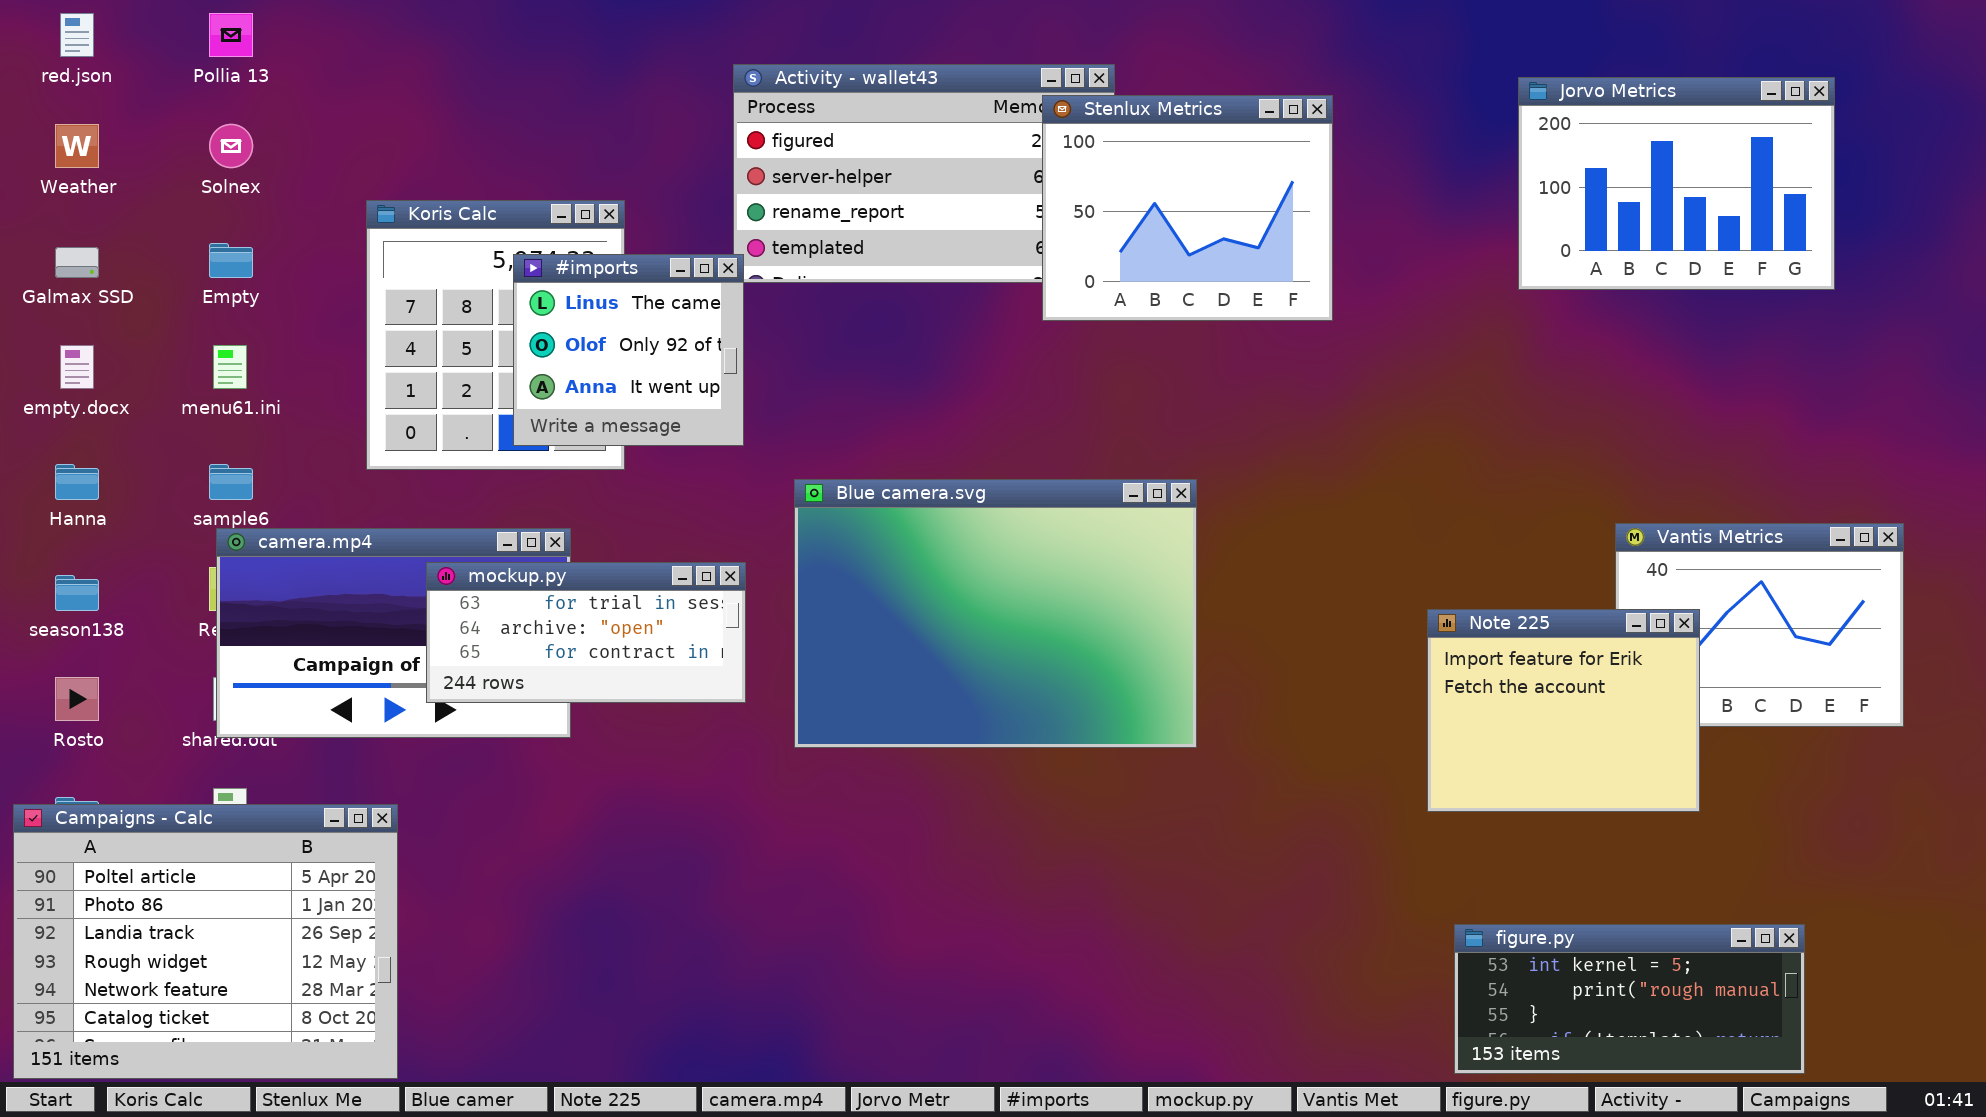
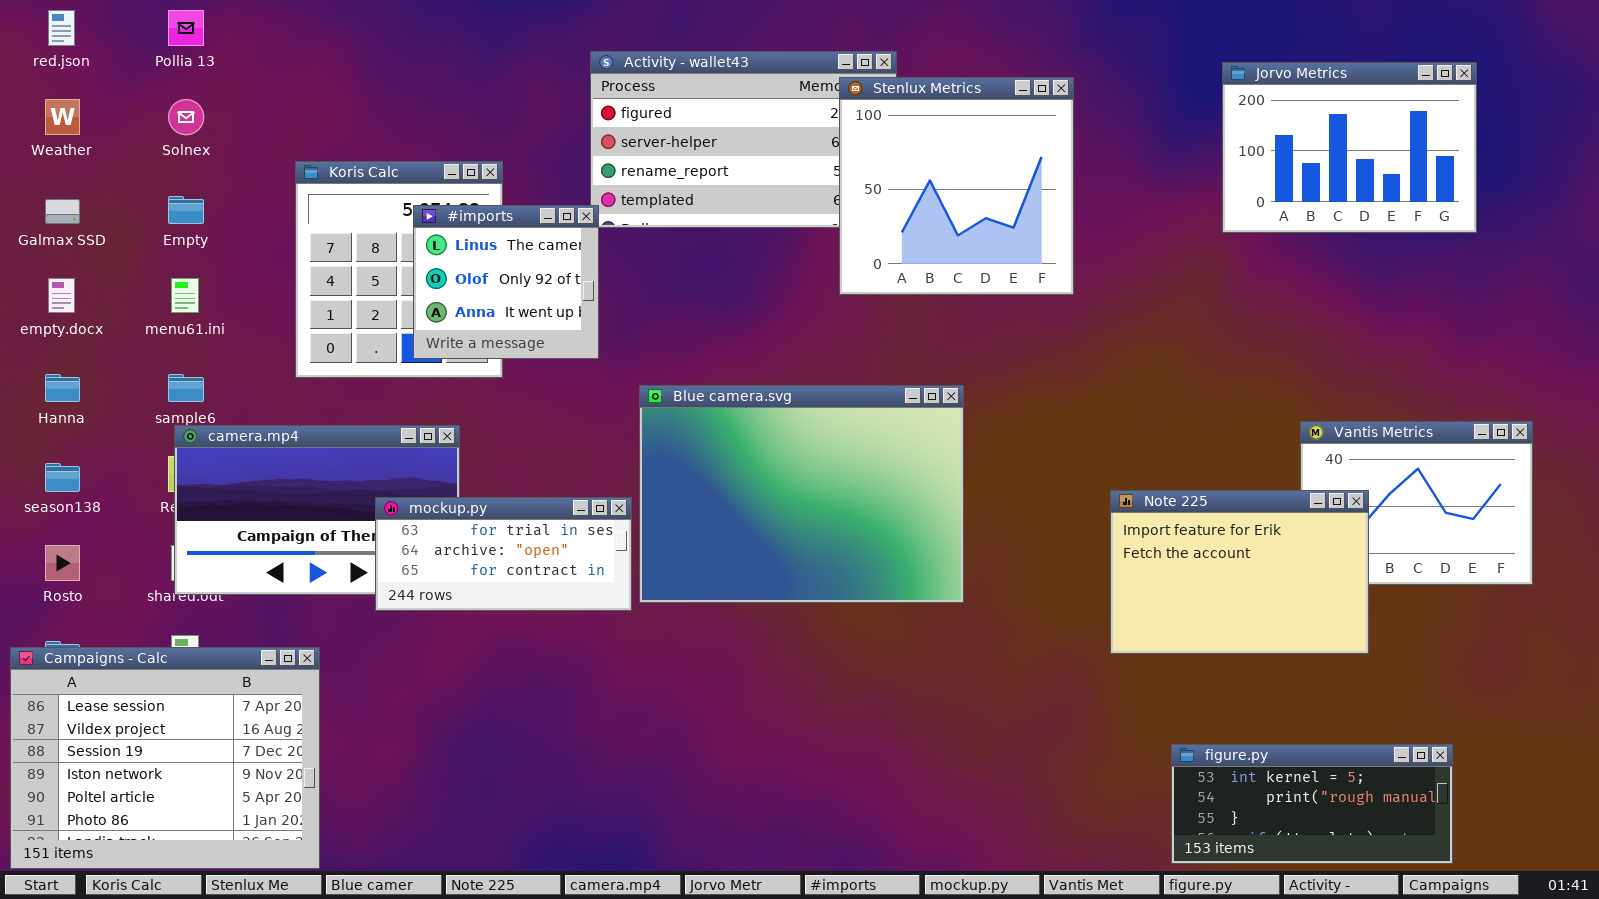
Stenlux Metrics: [1042,95,1333,321] -> [839,77,1074,295], resized
mockup.py: [426,562,746,703] -> [375,497,632,611], moved
Note 225: [1427,609,1700,812] -> [1110,490,1369,654], resized
Campaigns - Calc: [13,804,398,1079] -> [10,647,320,869], scrolled up 4 rows

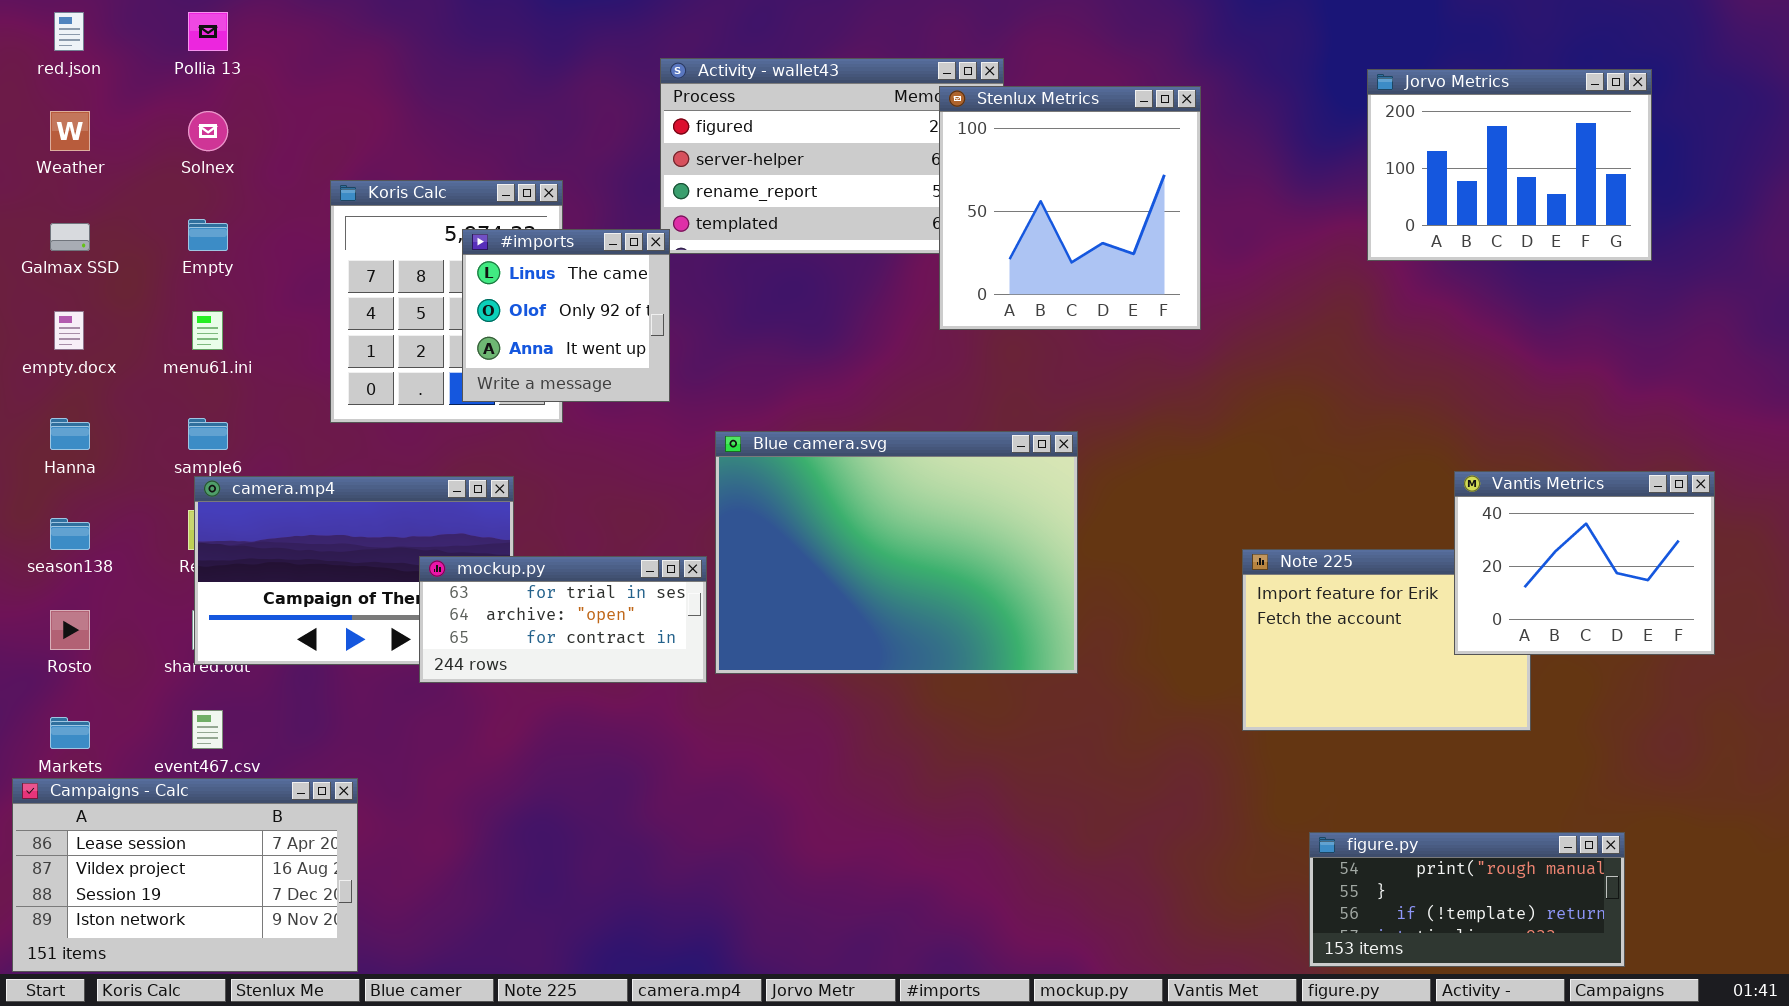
Vantis Metrics: [1300,421,1533,585] -> [1454,471,1715,655], raised
Campaigns - Calc: [10,647,320,869] -> [12,778,358,972], resized
figure.py: [1171,744,1453,864] -> [1309,832,1625,967], scrolled down 1 row

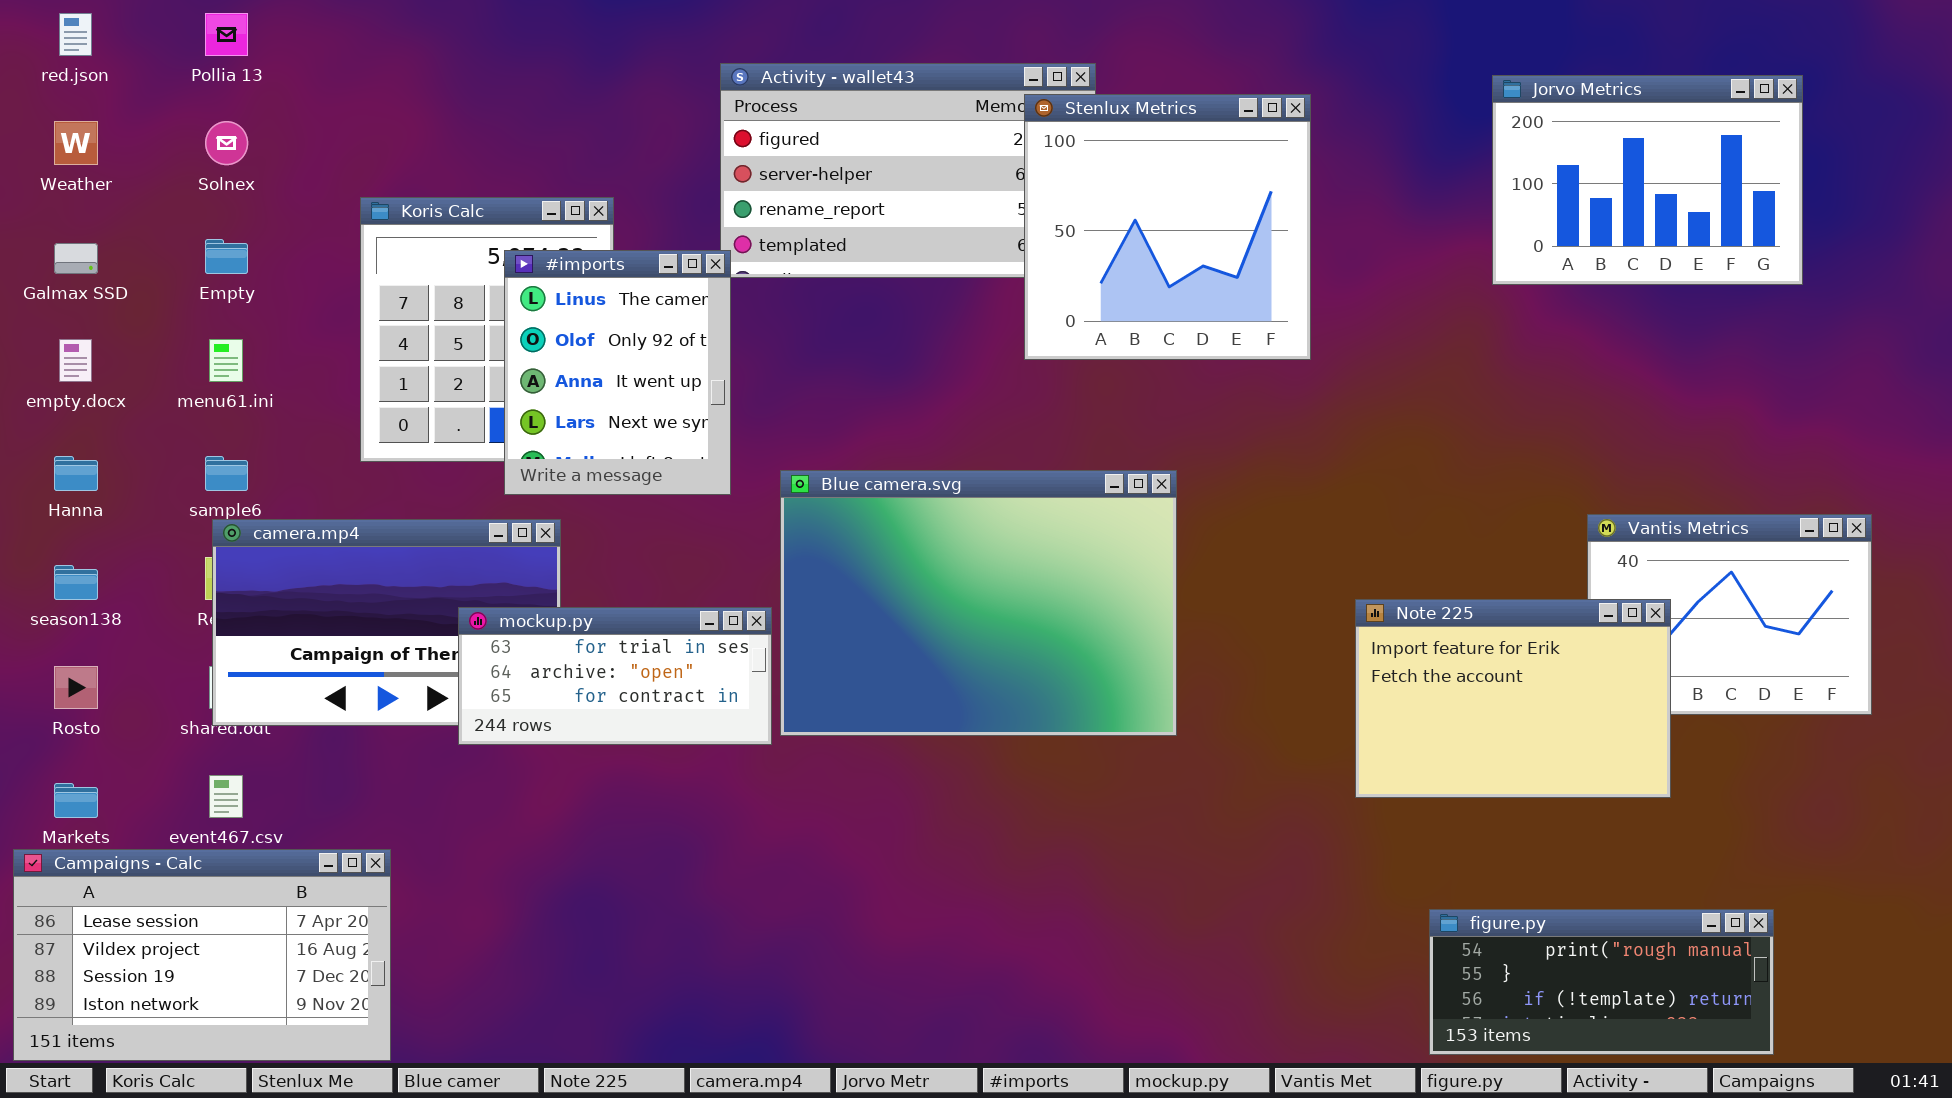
#imports: [462,229,670,402] -> [504,250,731,495], resized
Note 225: [1242,549,1531,731] -> [1355,599,1671,798], raised

